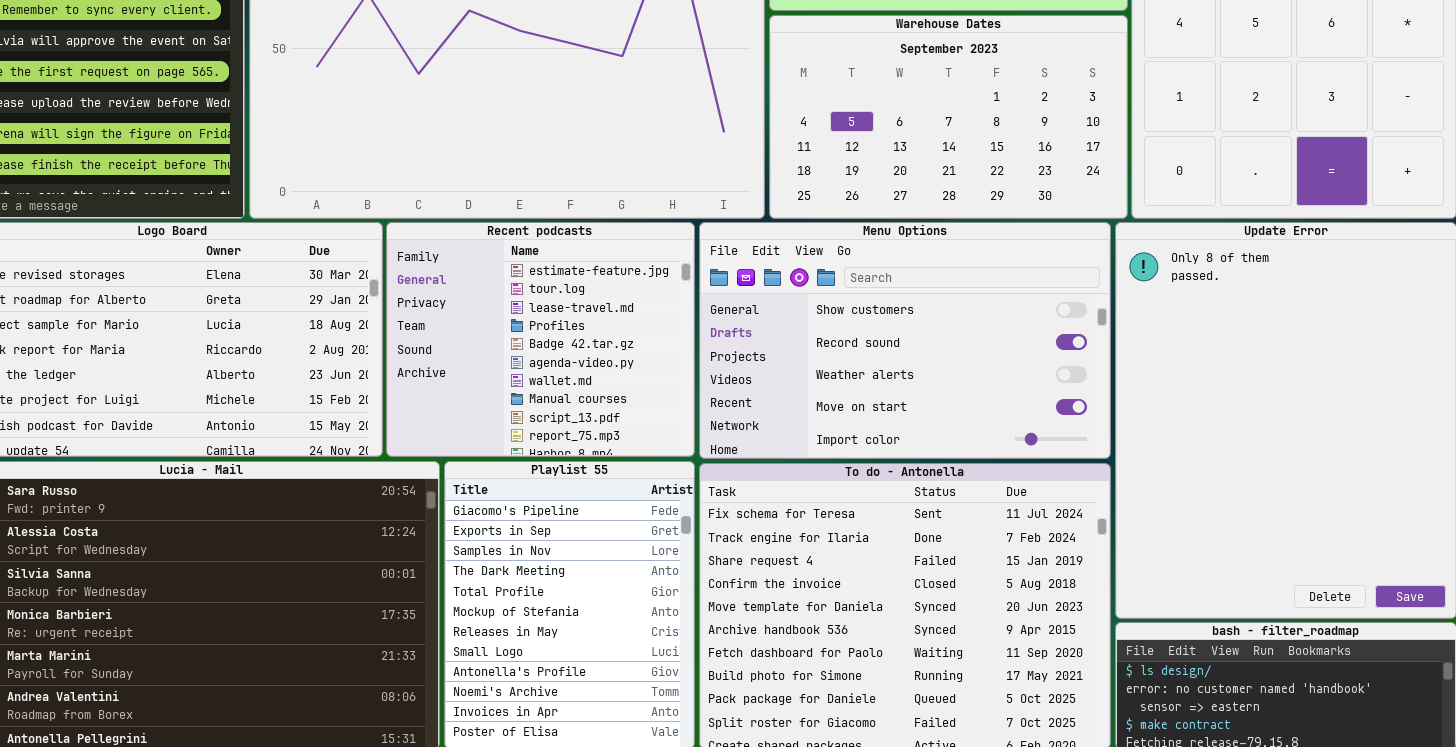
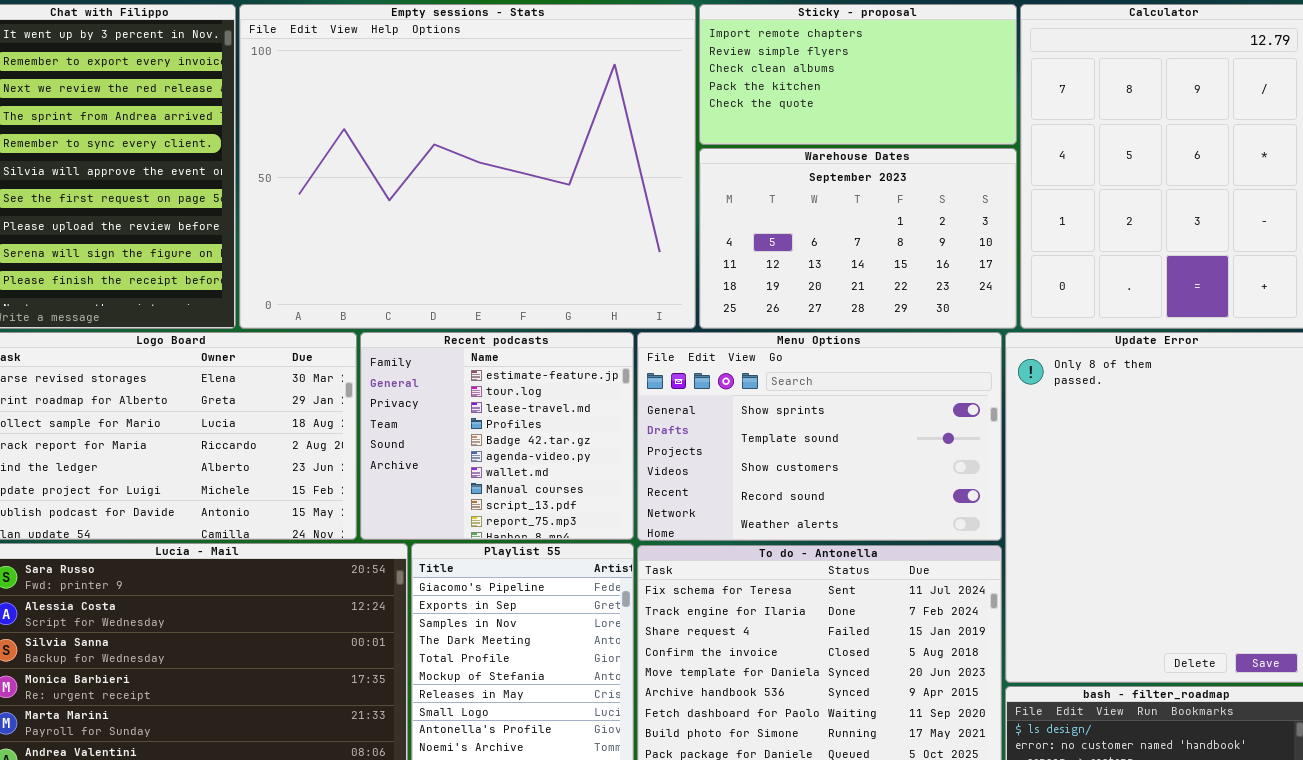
Menu Options: [699,222,1111,459] -> [637,332,1002,541], scrolled up 2 rows

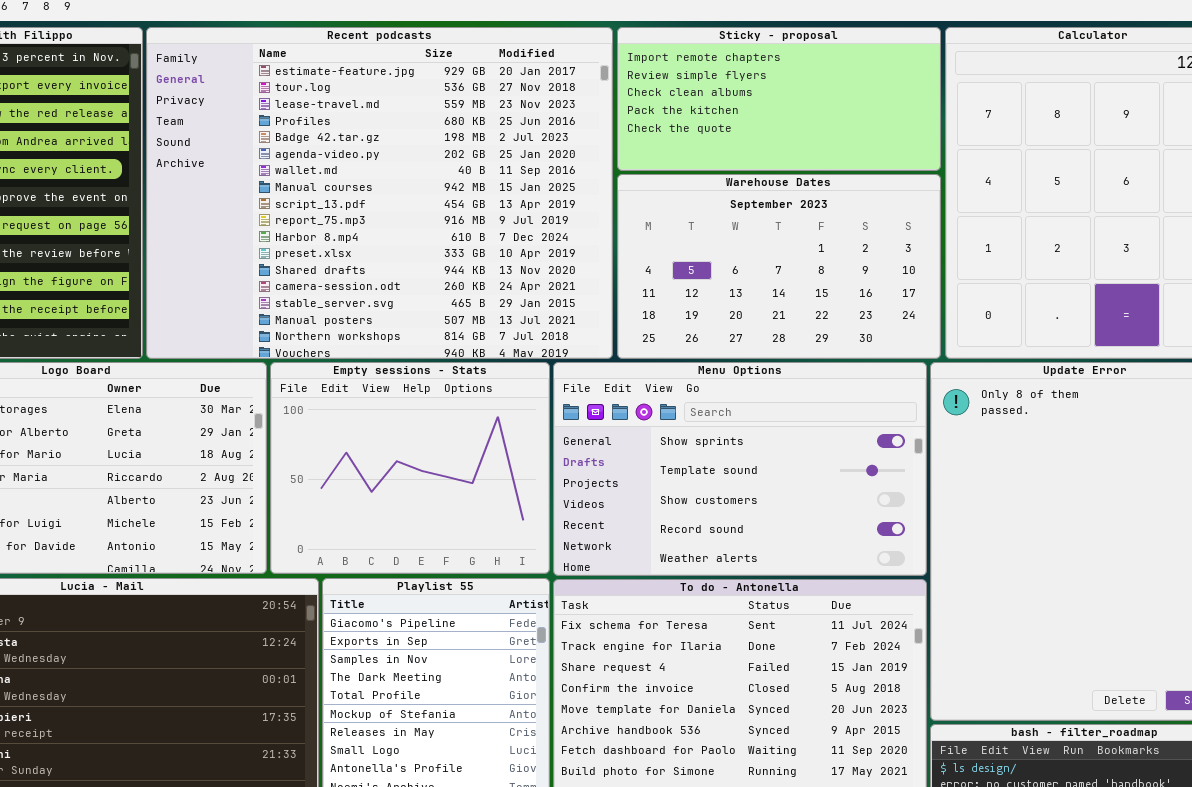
Empty sessions - Stats: [239,4,696,329] -> [270,362,550,574], moved, resized
Recent podcasts: [360,332,634,540] -> [146,27,613,359], moved, resized

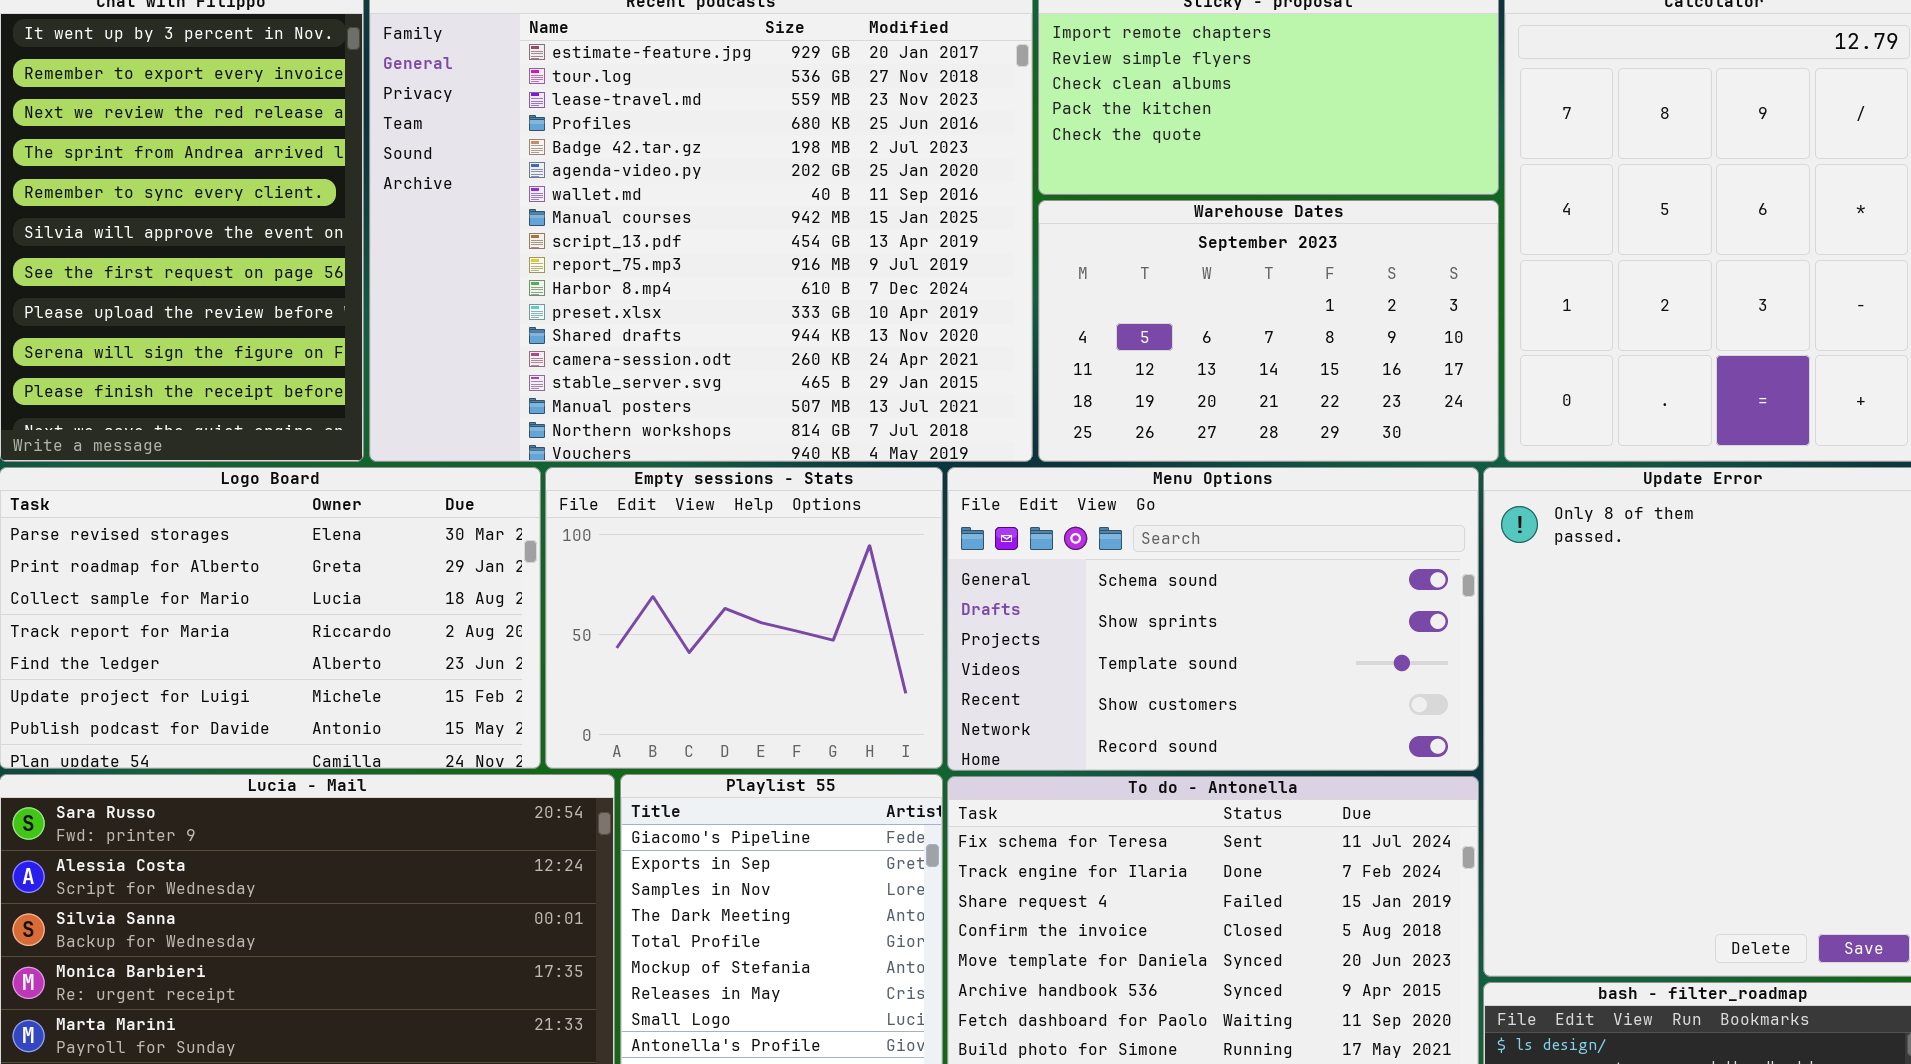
Menu Options: [553,362,927,576] -> [947,467,1479,771], scrolled up 1 row

